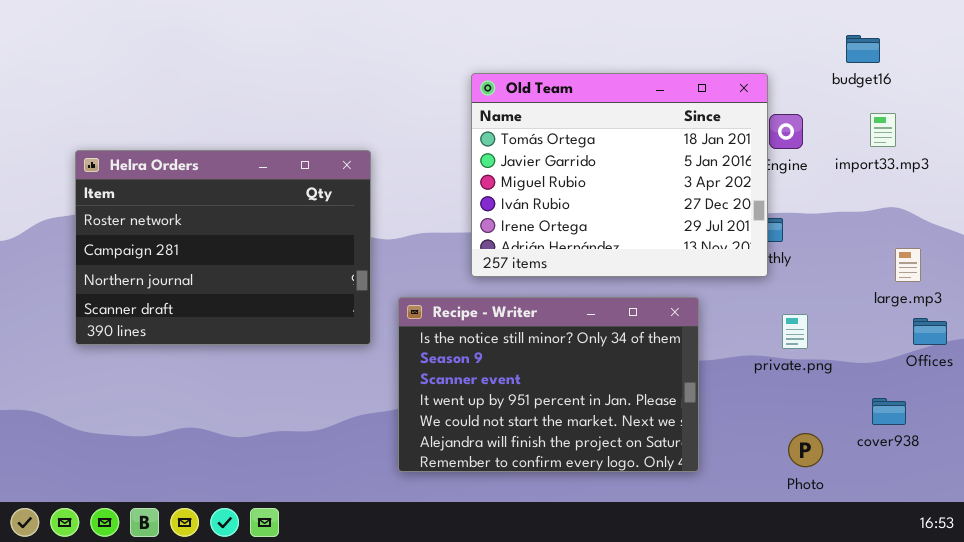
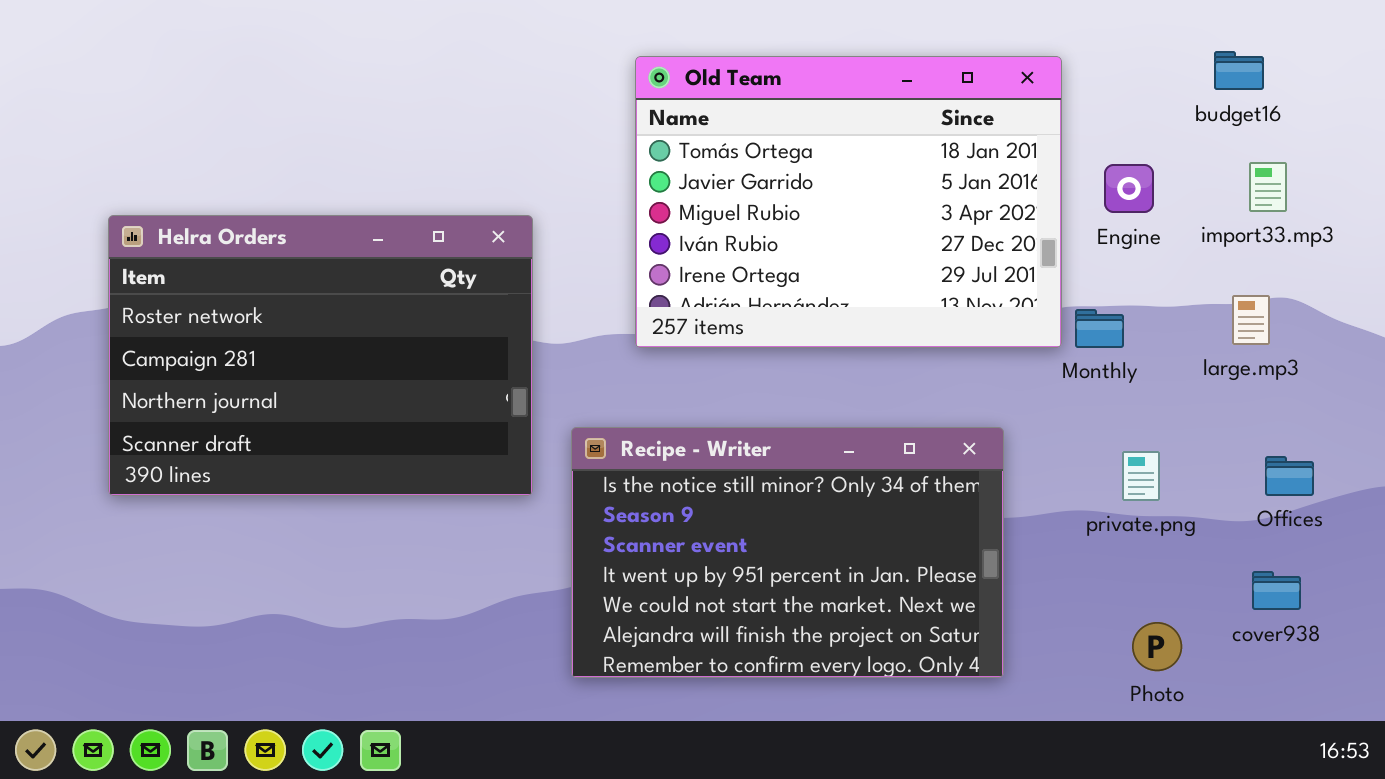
Old Team: [471,73,768,277] -> [635,56,1062,348], moved
large.mp3: [895,248,921,282] -> [1232,295,1270,345], moved
Offices: [913,318,947,345] -> [1265,456,1314,496], moved

